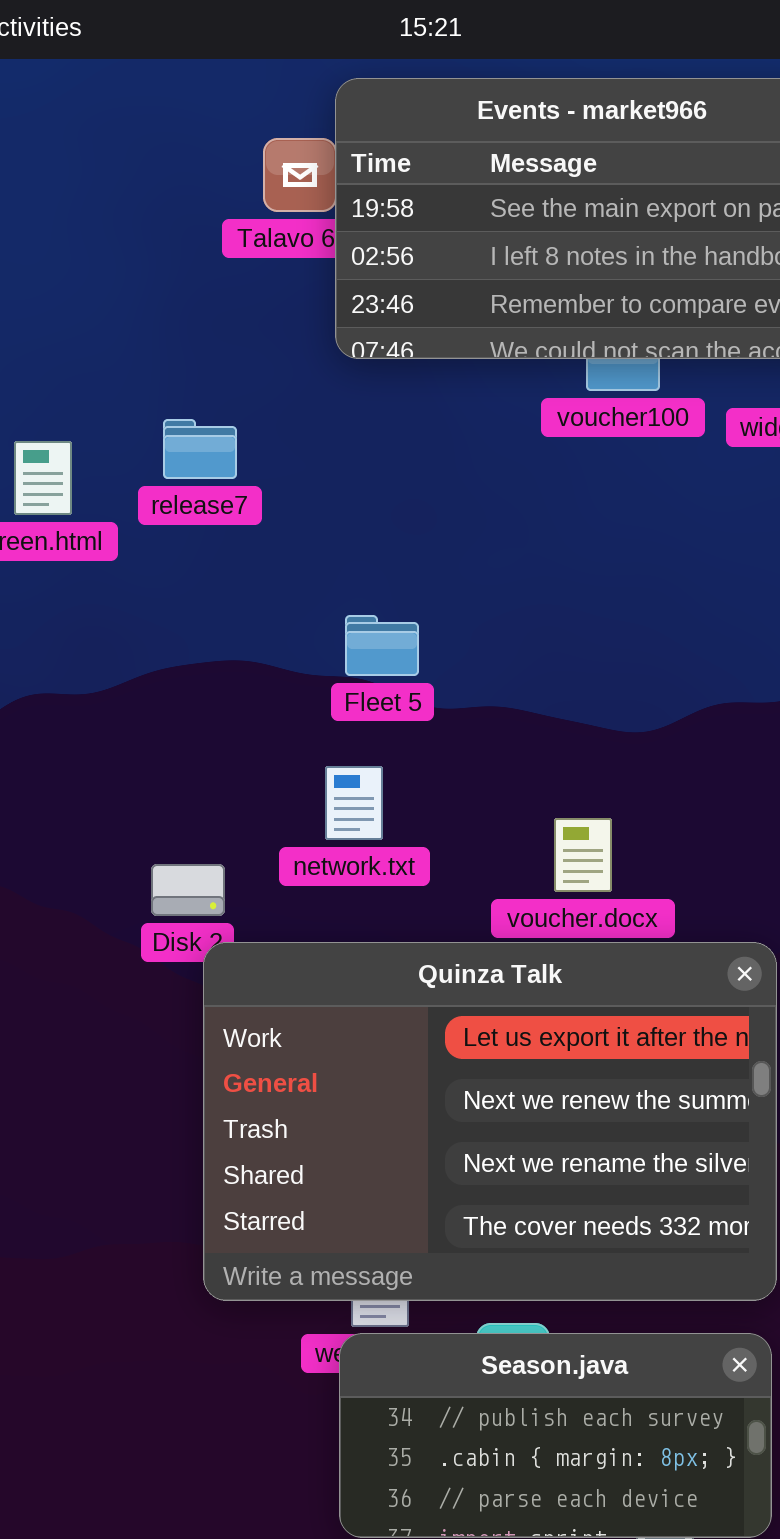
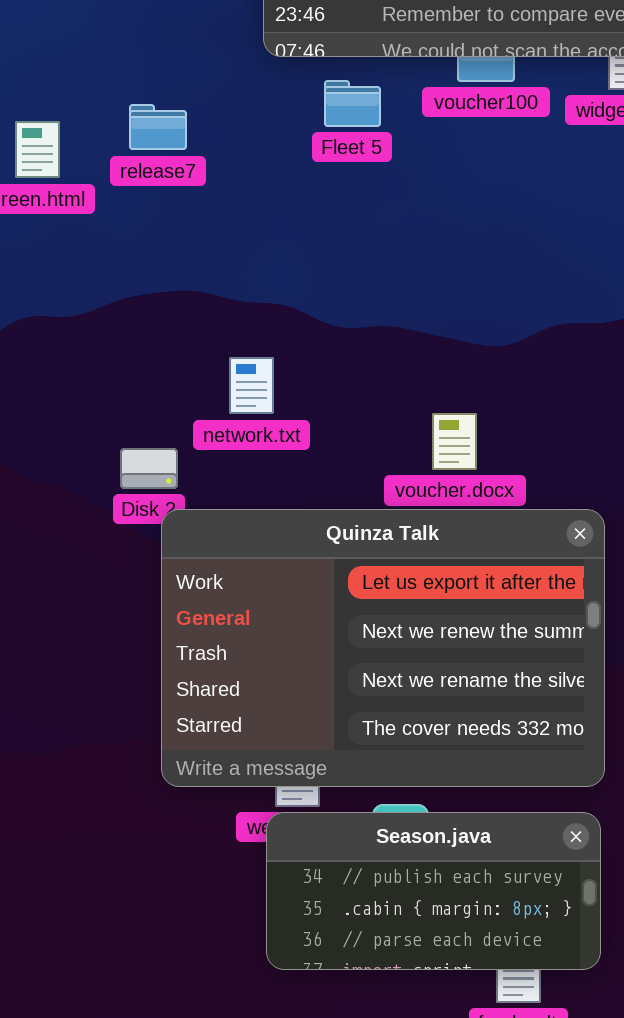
Fleet 5: [345,615,419,676] -> [324,80,381,127], moved
network.txt: [325,766,383,840] -> [229,357,274,414], moved

